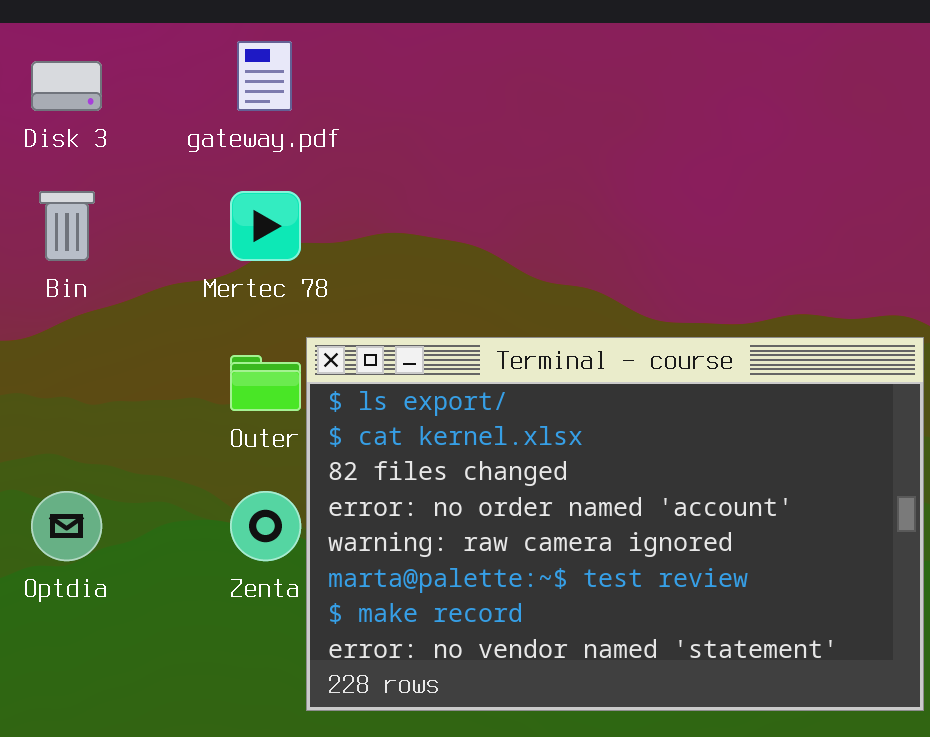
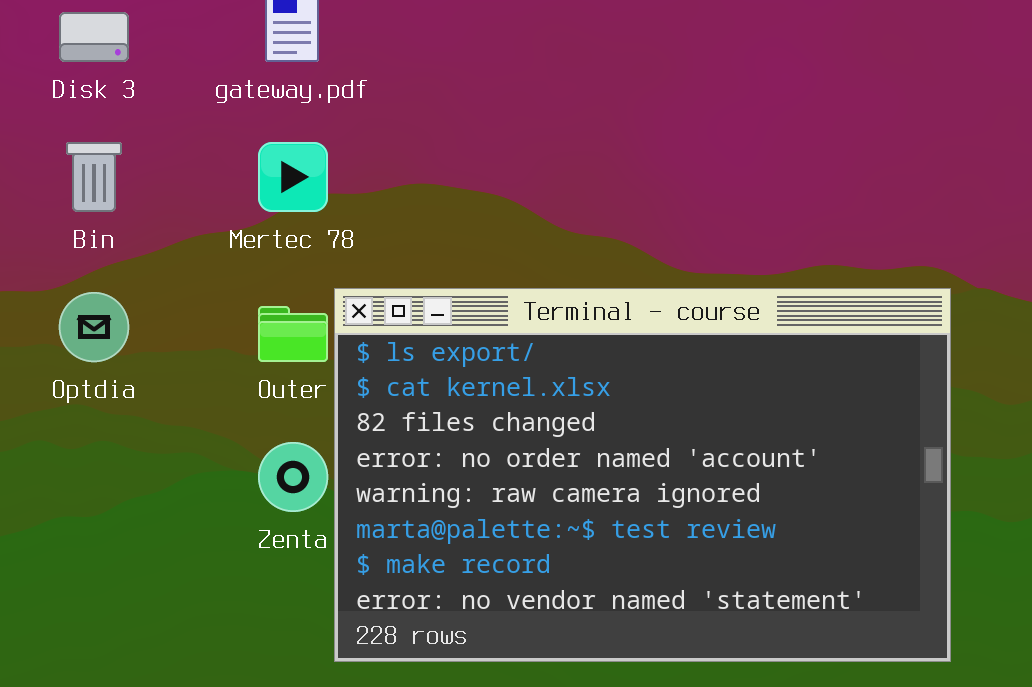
Optdia: [31,491,102,561] -> [59,292,129,362], moved

